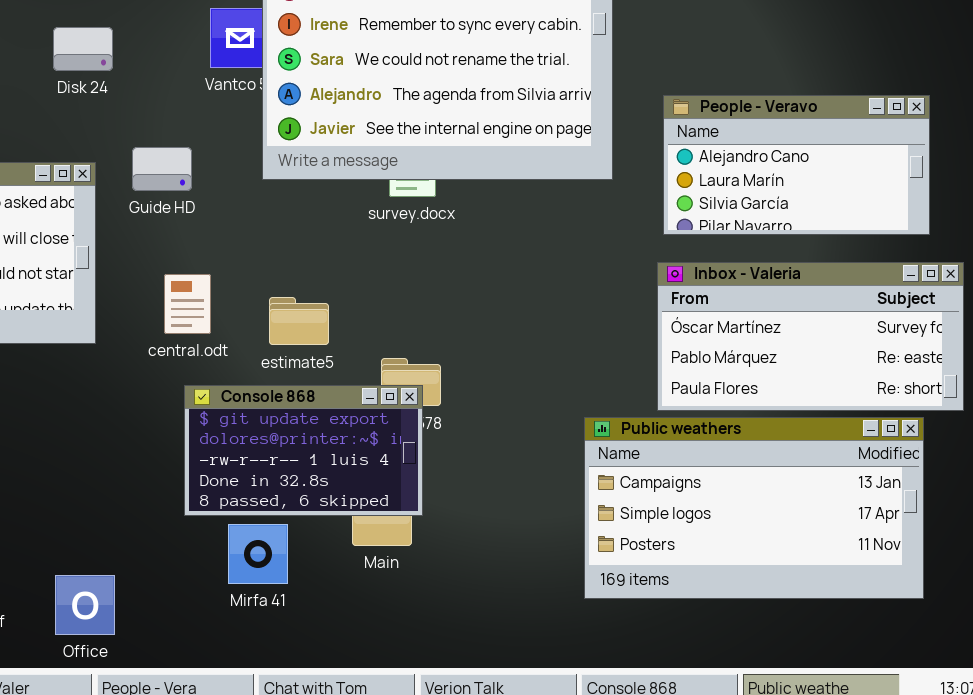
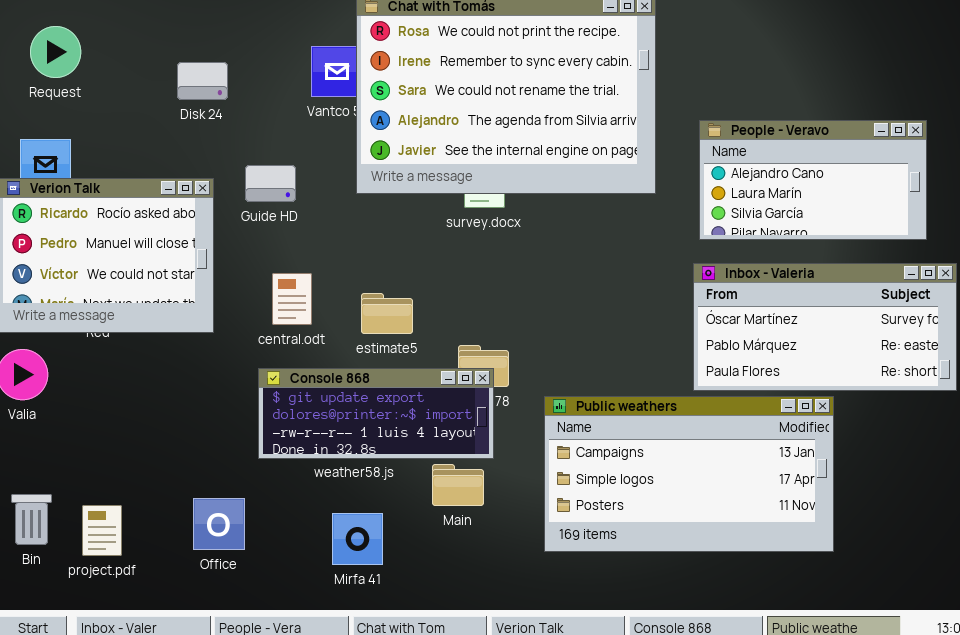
Console 868: [184,385,423,516] -> [258,368,494,459], resized
Public weathers: [584,417,924,599] -> [544,396,834,552], moved
Mirfa 41: [228,524,288,584] -> [332,513,383,565], moved
Office: [55,575,115,635] -> [193,498,245,550], moved

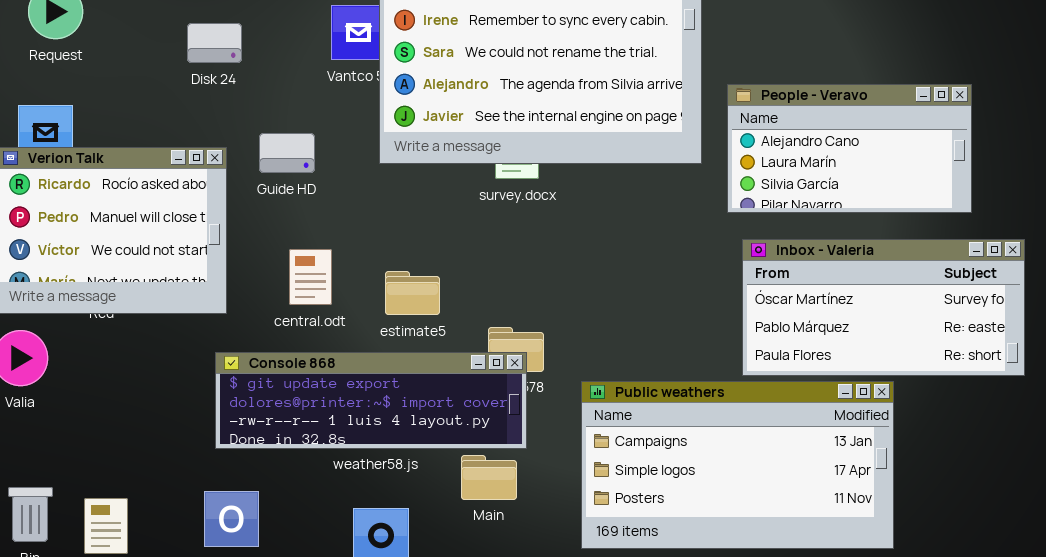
People - Veravo: [699,120,927,240] -> [727,84,972,213], moved
Console 868: [258,368,494,459] -> [215,352,527,449], resized

